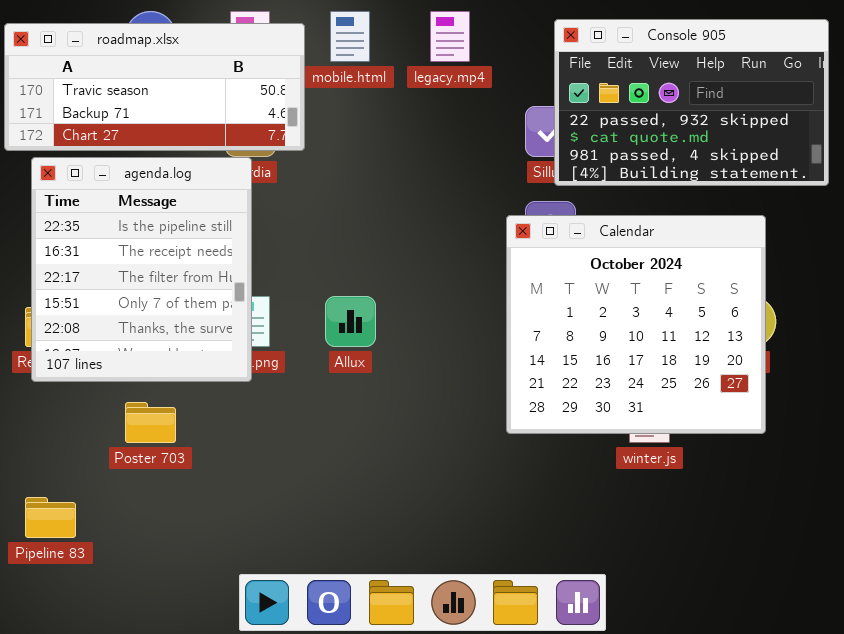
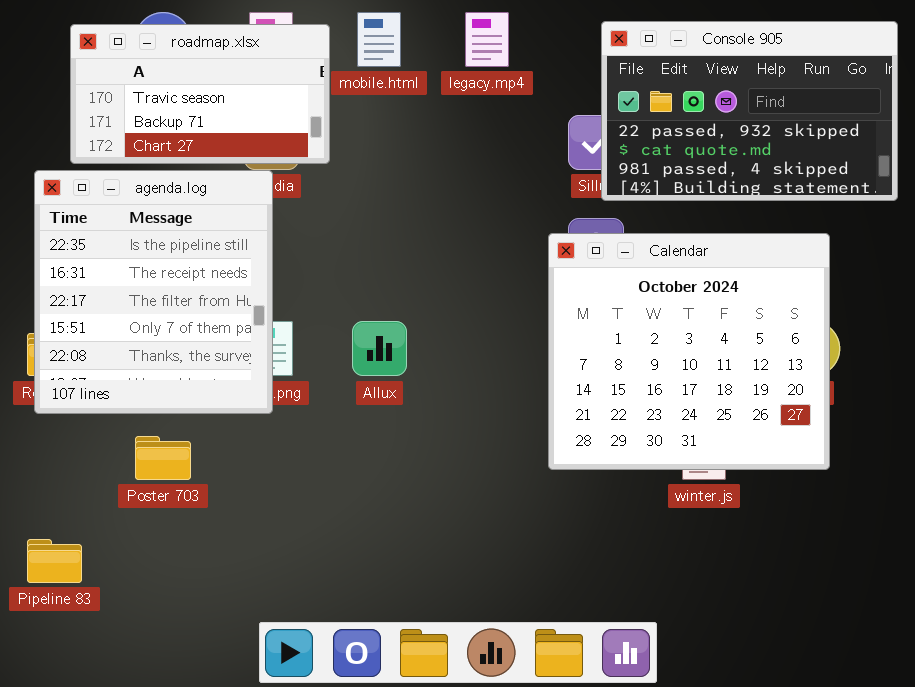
roadmap.xlsx: [4,23,305,151] -> [70,24,330,164], resized

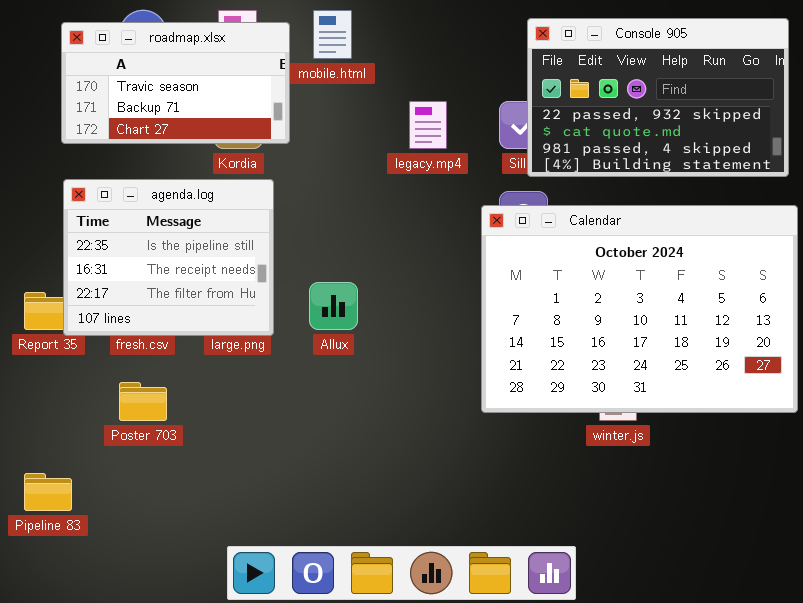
legacy.mp4: [465,12,509,67] -> [409,101,447,149], moved
agenda.log: [34,170,273,414] -> [63,179,274,336], moved, resized
Calendar: [548,233,830,470] -> [481,205,798,413], resized

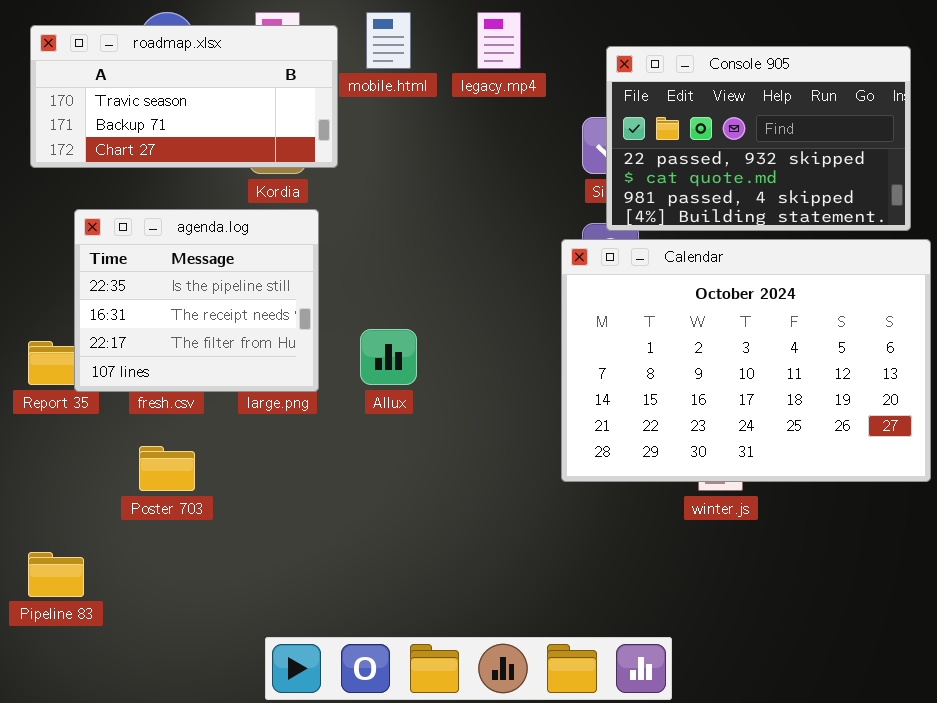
Console 905: [527,18,789,177] -> [606,46,911,231], moved
roadmap.xlsx: [61,22,290,144] -> [30,25,338,168], resized
legacy.mp4: [409,101,447,149] -> [477,12,521,69], moved

